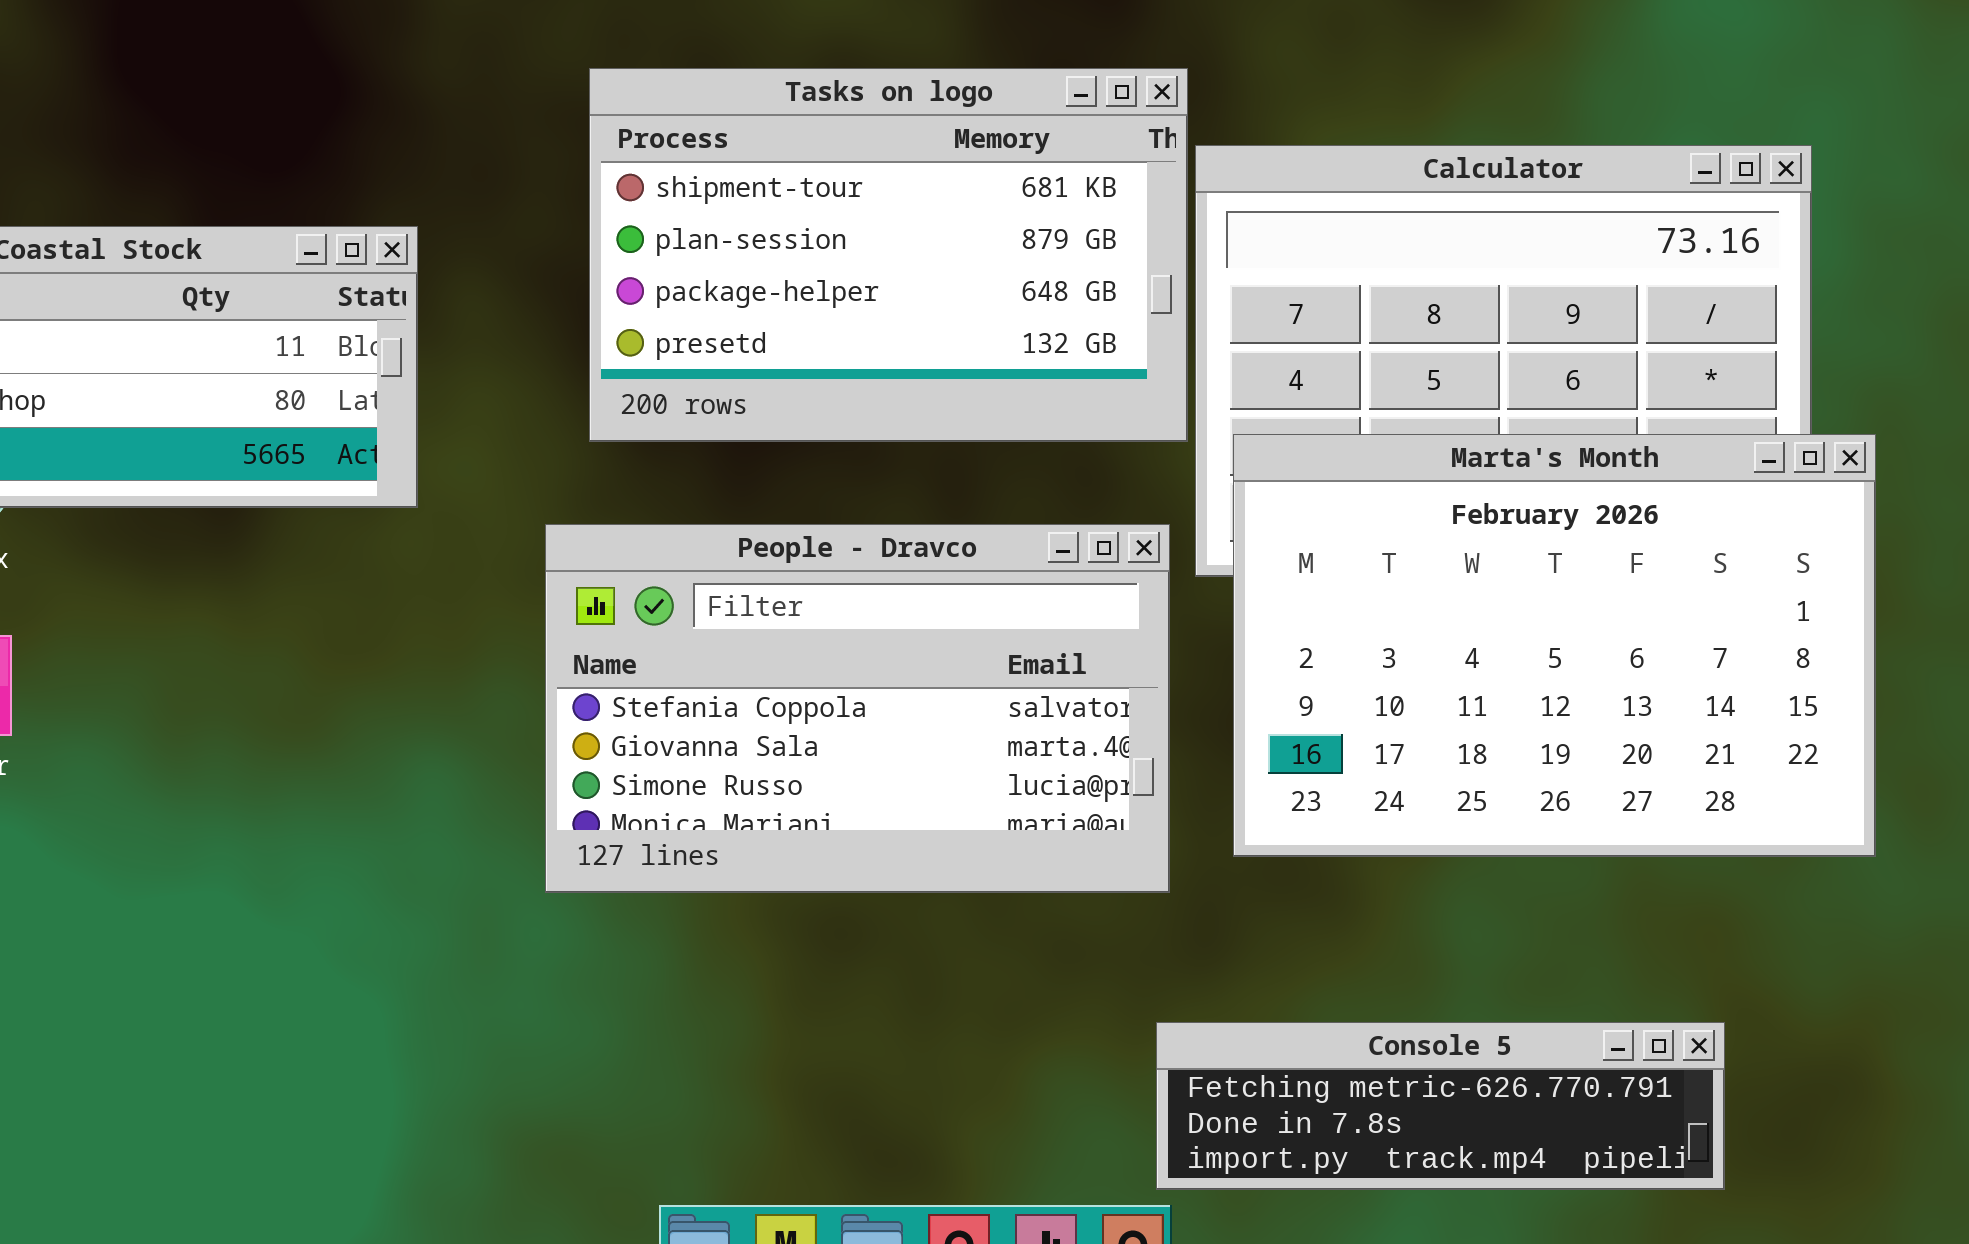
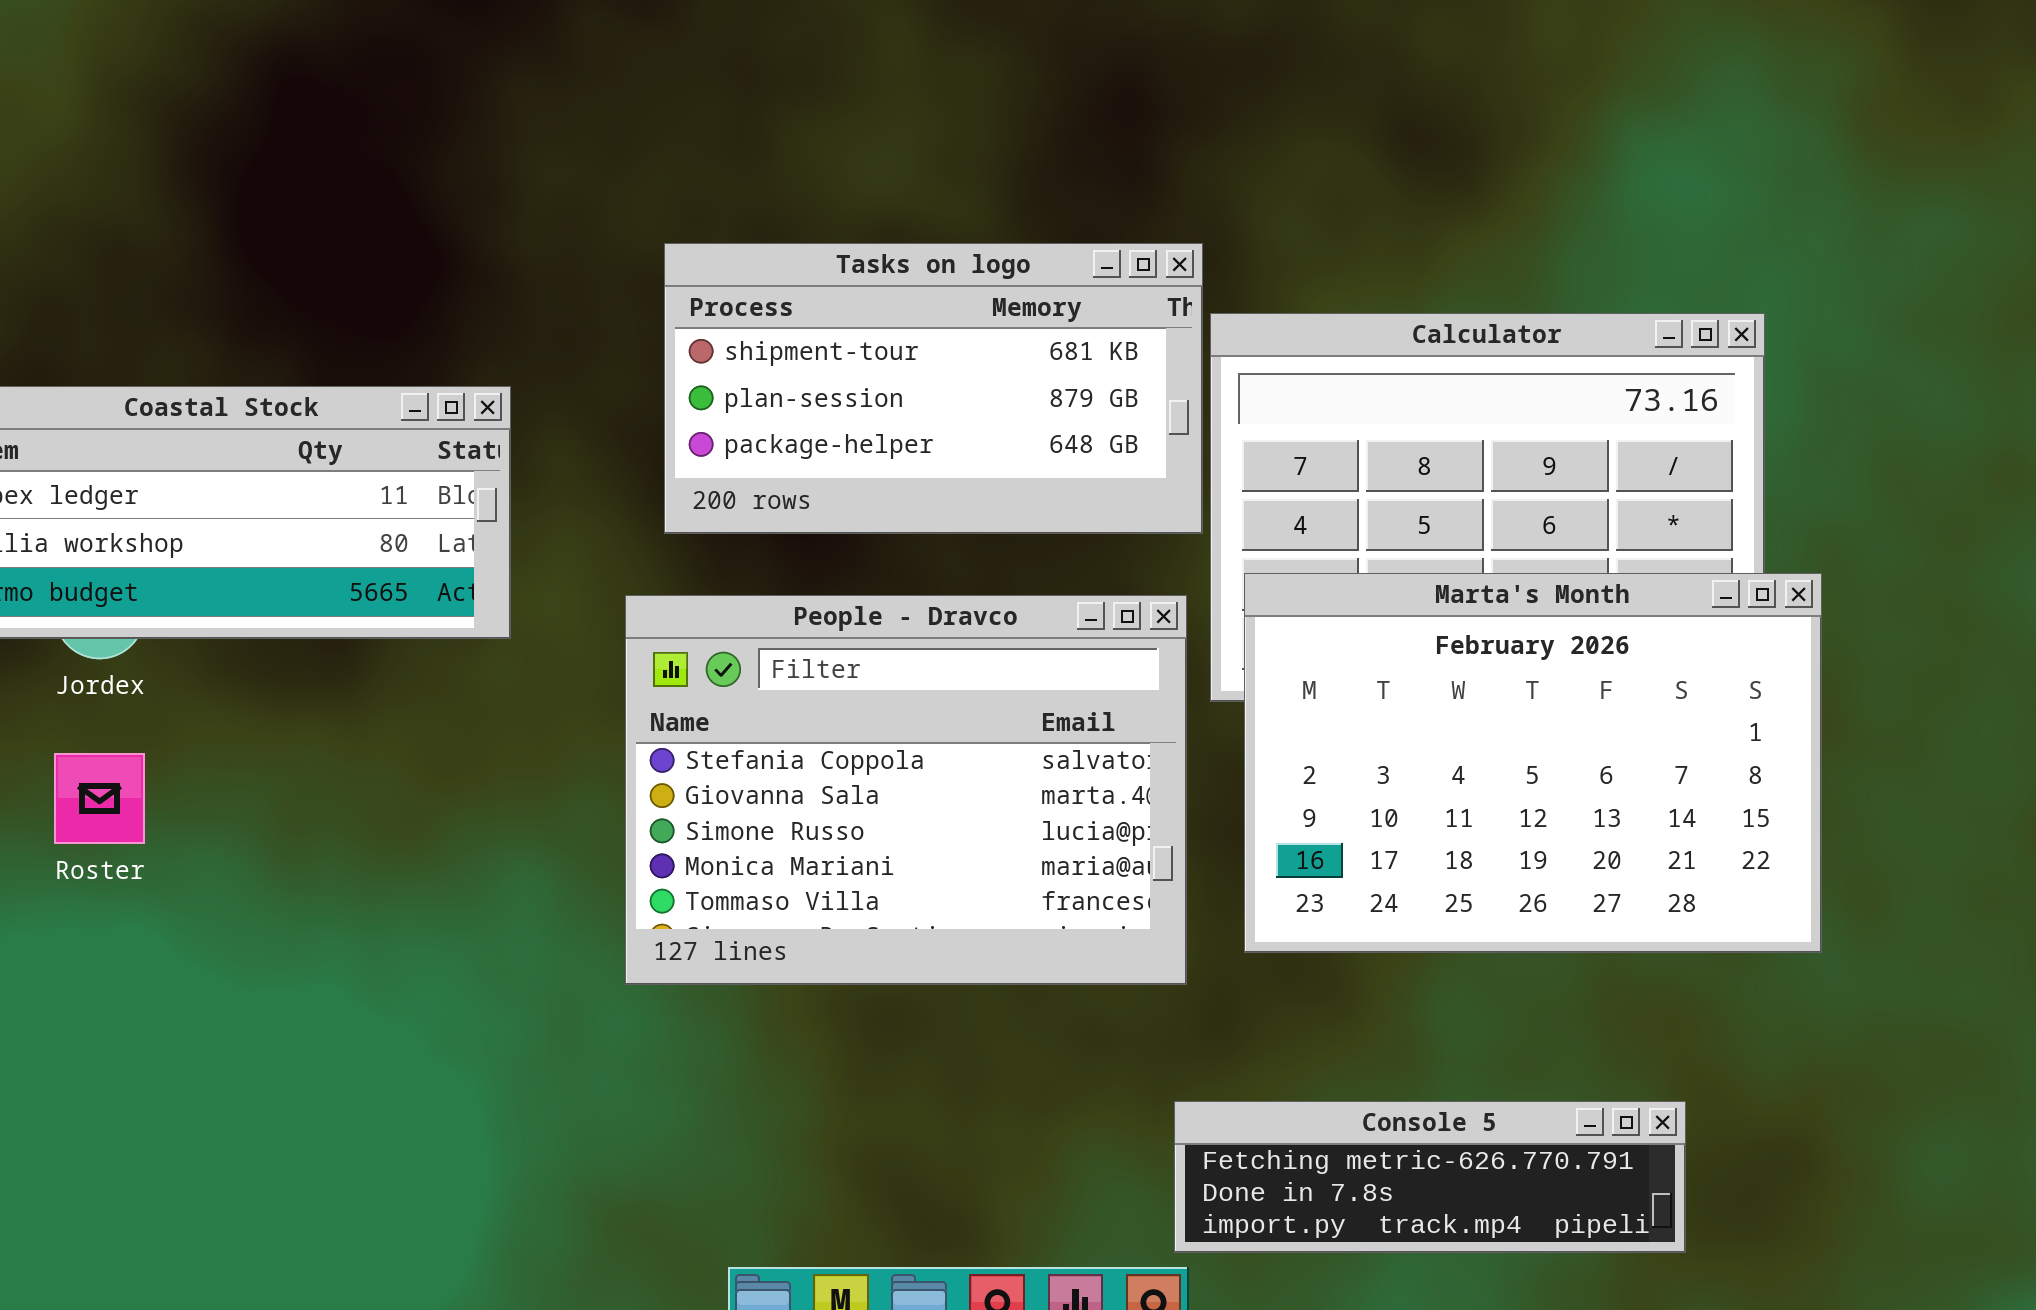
Tasks on logo: [589,68,1188,442] -> [664,243,1203,534], resized
People - Dravco: [545,524,1170,893] -> [625,595,1187,985], resized

